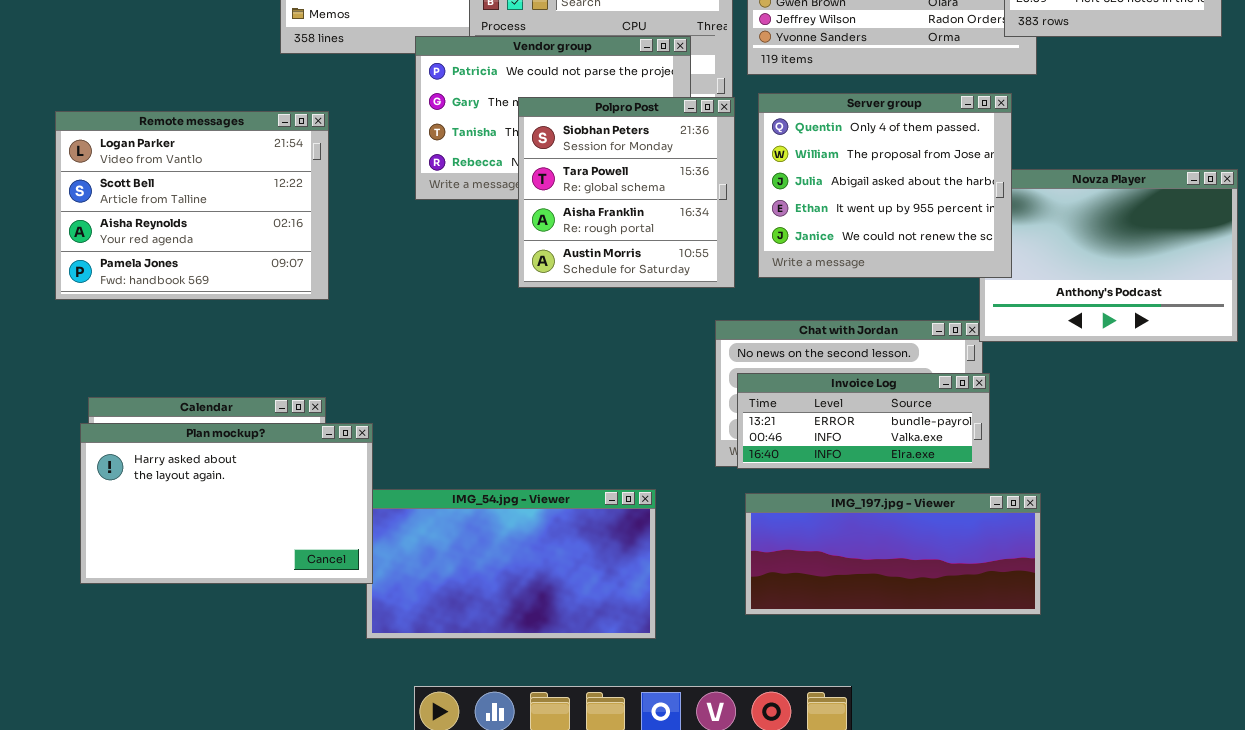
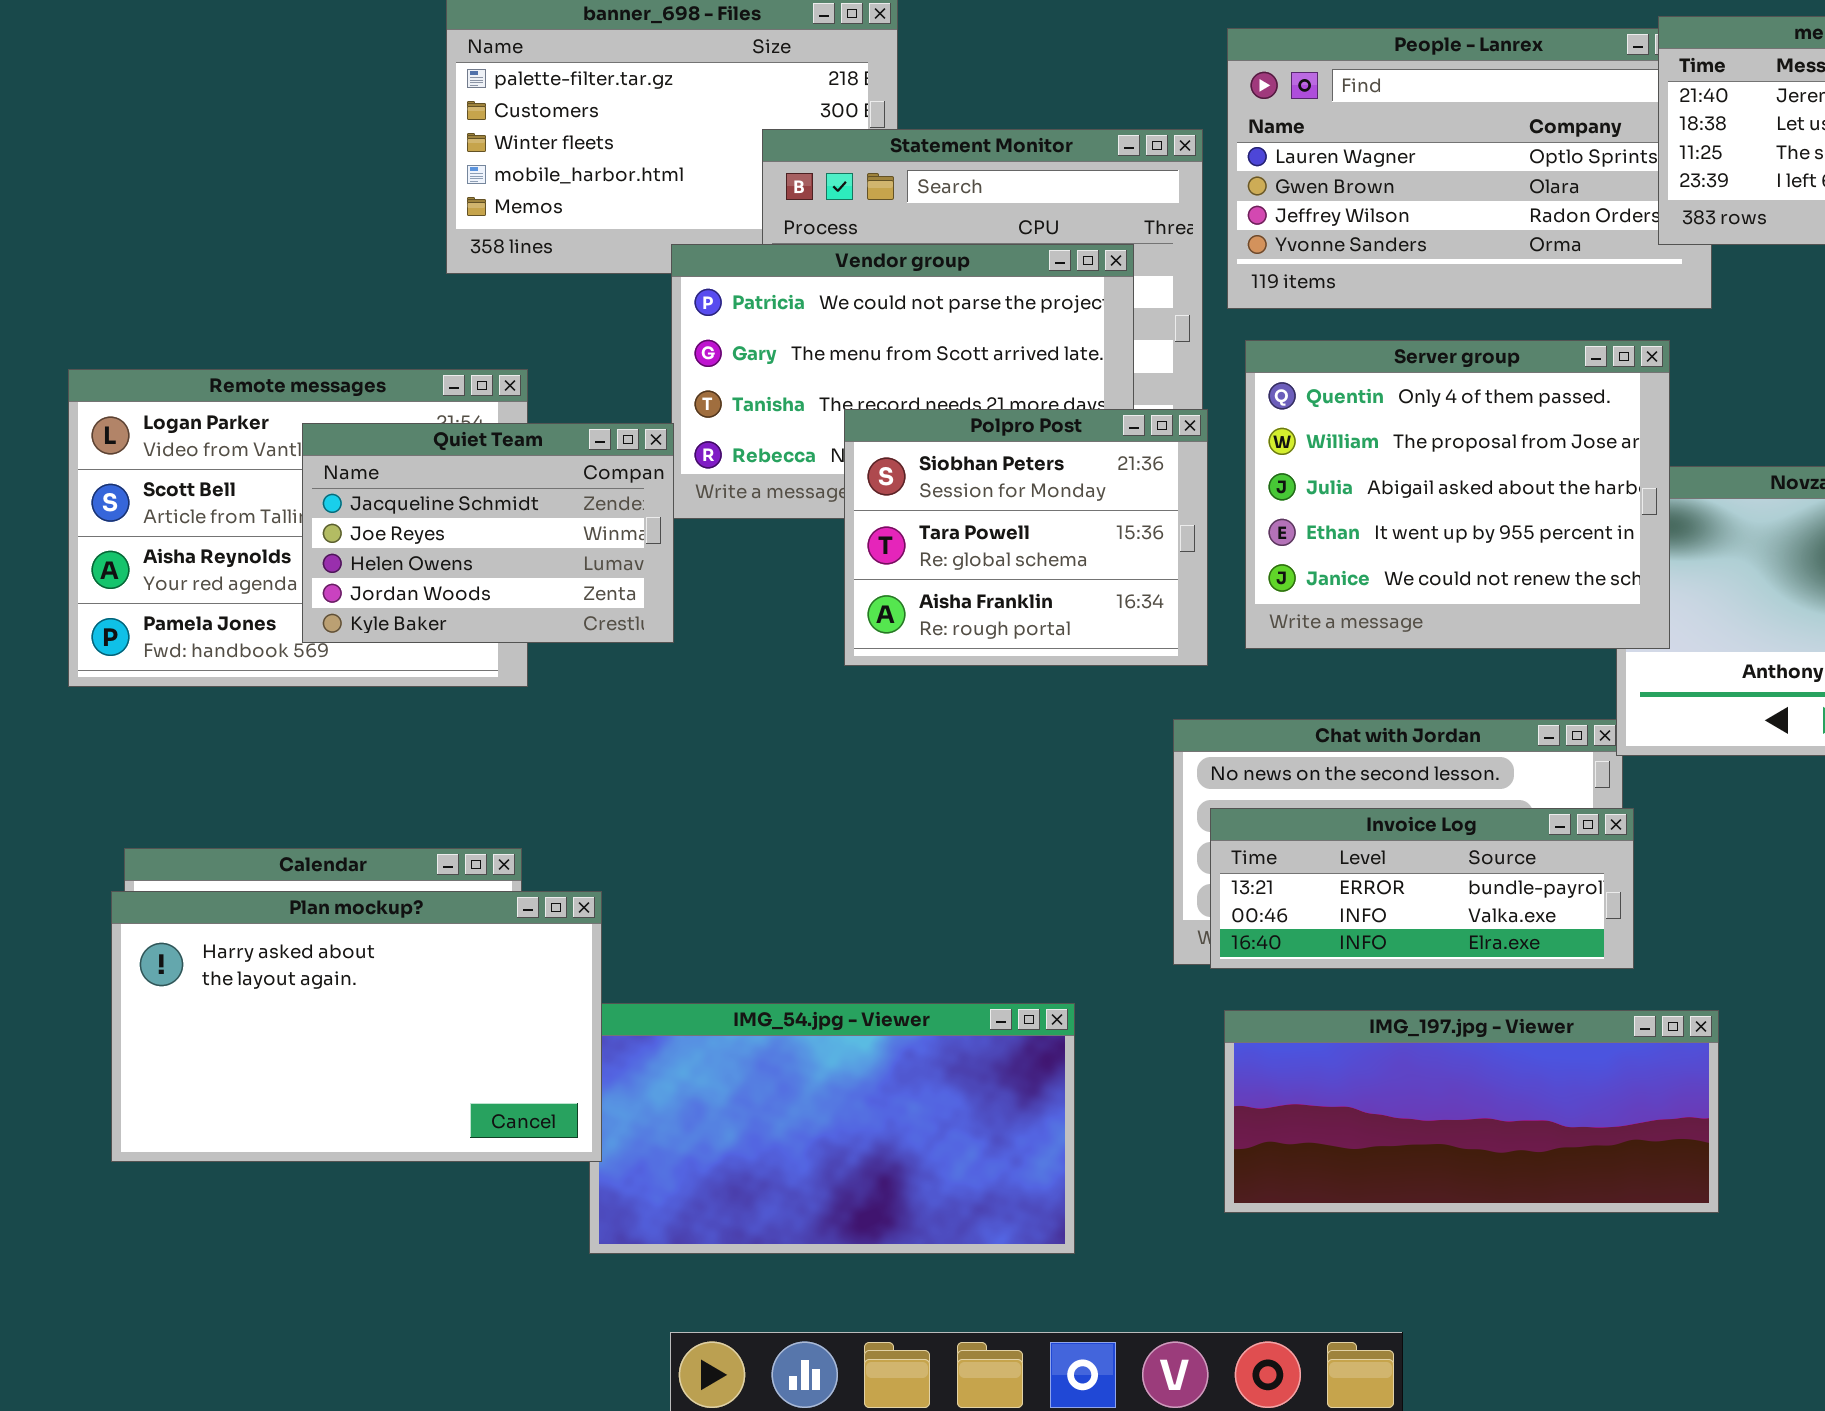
Polpro Post: [518,97,735,288] -> [844,409,1208,666], resized
Quiet Team: none -> [302,423,674,643], opened

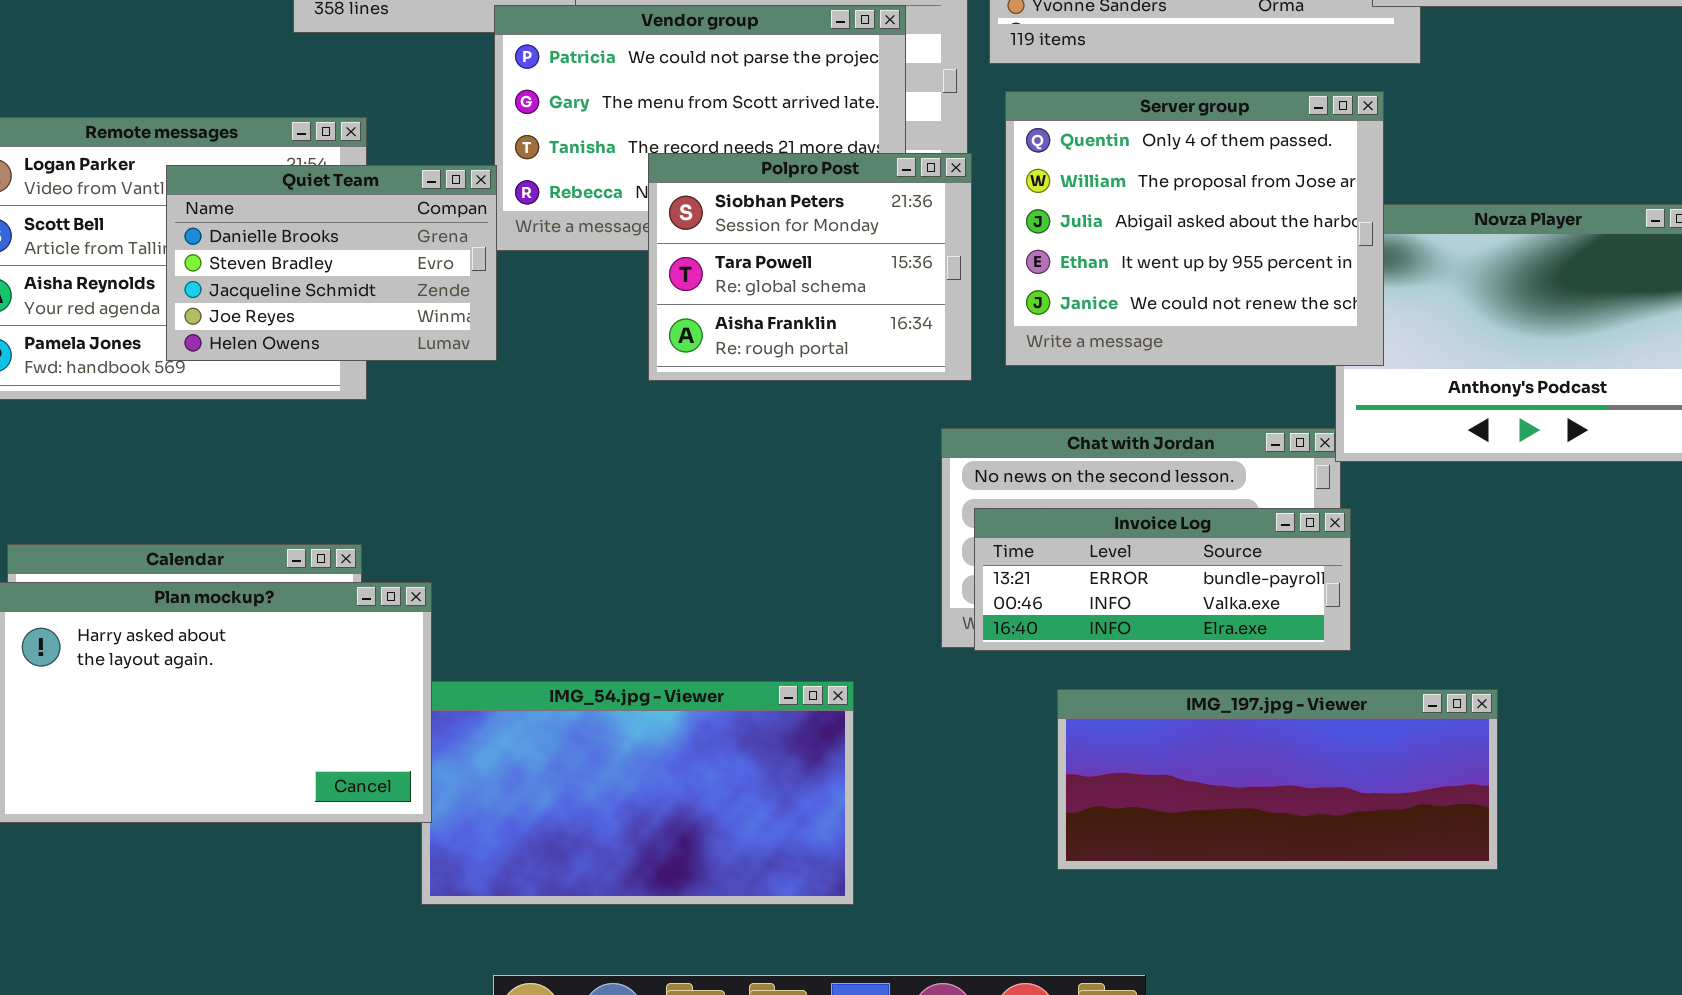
Quiet Team: [302,423,674,643] -> [166,165,497,361], scrolled up 2 rows
IMG_197.jpg - Viewer: [1224,1010,1719,1213] -> [1057,689,1498,870], moved

